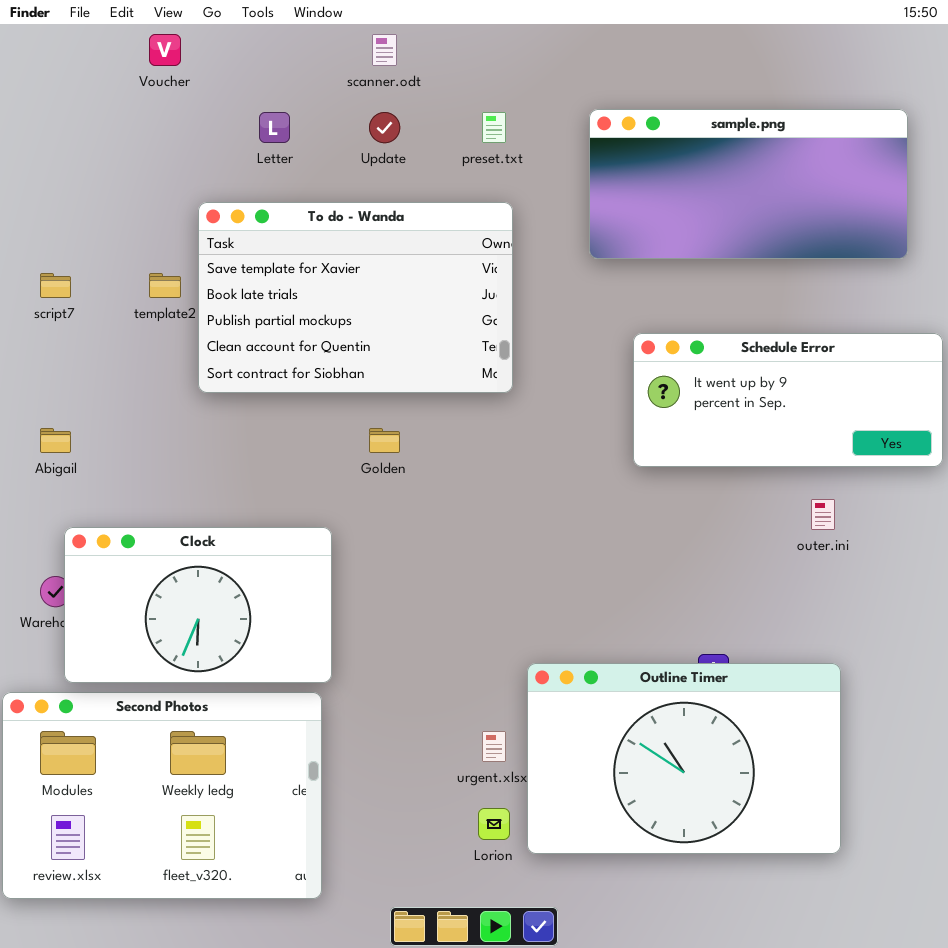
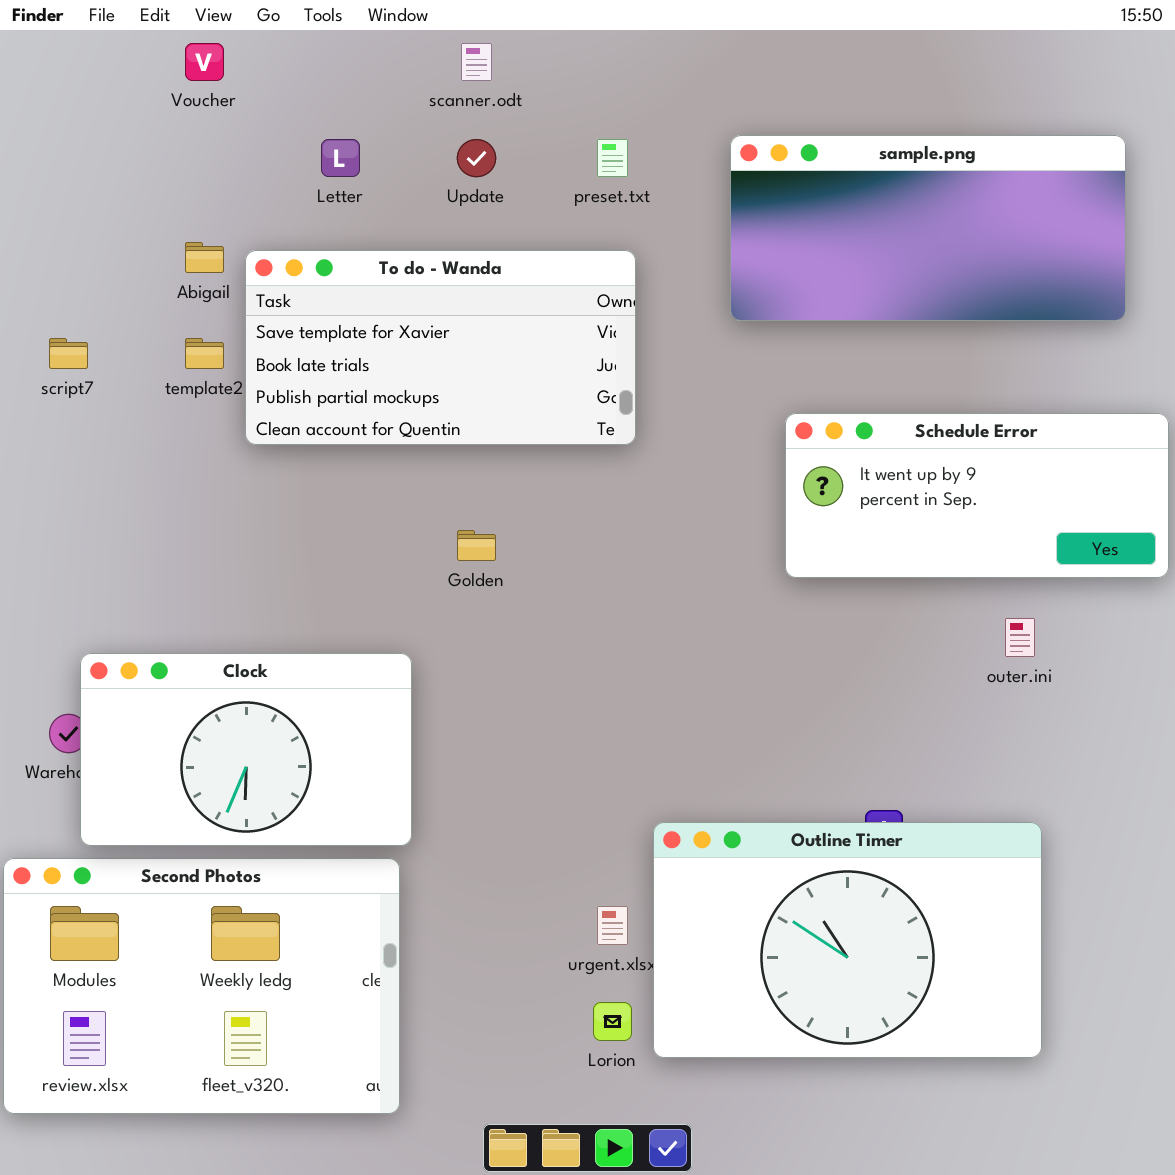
To do - Wanda: [198,202,513,393] -> [245,250,636,445], resized
Abigail: [40,428,71,453] -> [185,242,224,273], moved

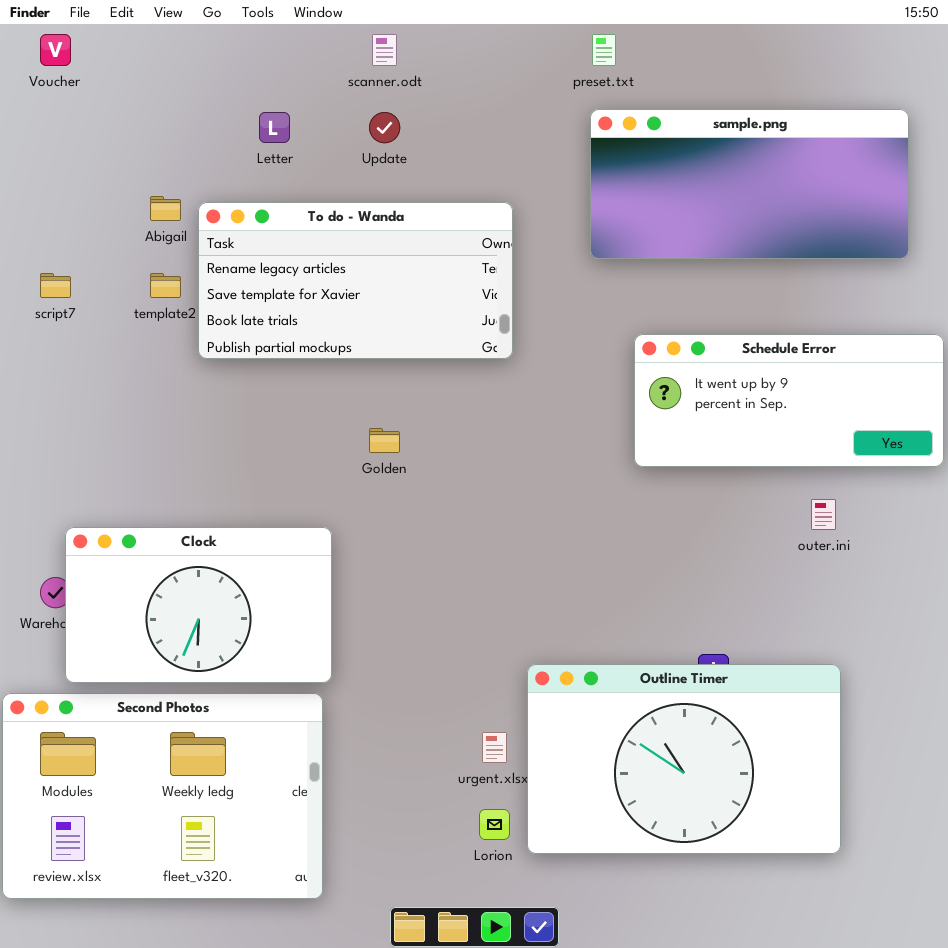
Voucher: [185,43,224,81] -> [40,34,71,66], moved
preset.txt: [597,139,628,177] -> [592,34,616,66], moved
To do - Wanda: [245,250,636,445] -> [198,202,513,359], scrolled up 1 row

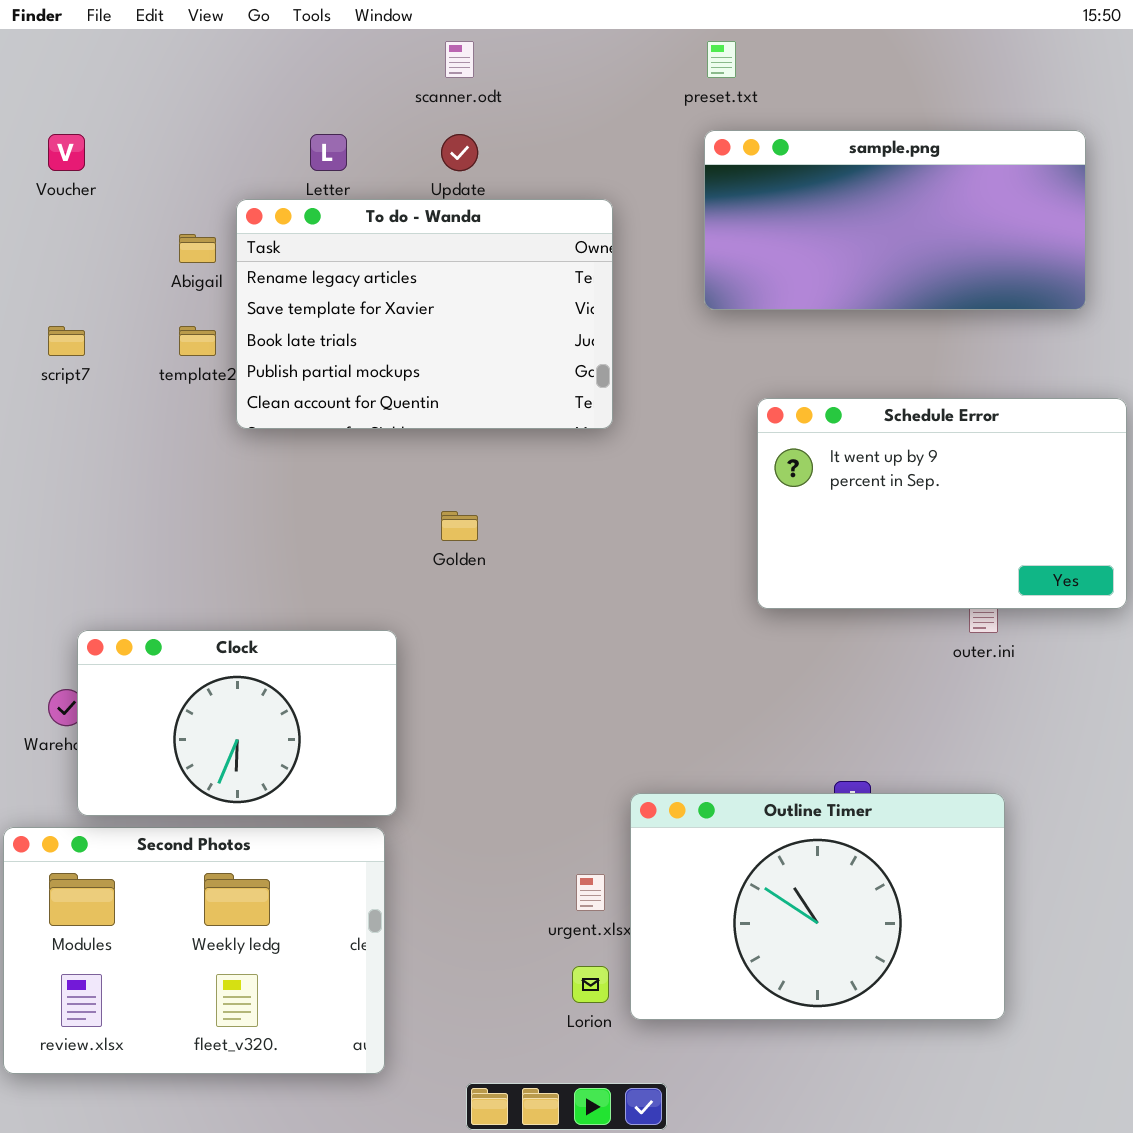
Voucher: [40,34,71,66] -> [48,134,85,171], moved
To do - Wanda: [198,202,513,359] -> [236,199,613,429], resized
Schedule Error: [634,334,944,467] -> [757,398,1127,609], resized

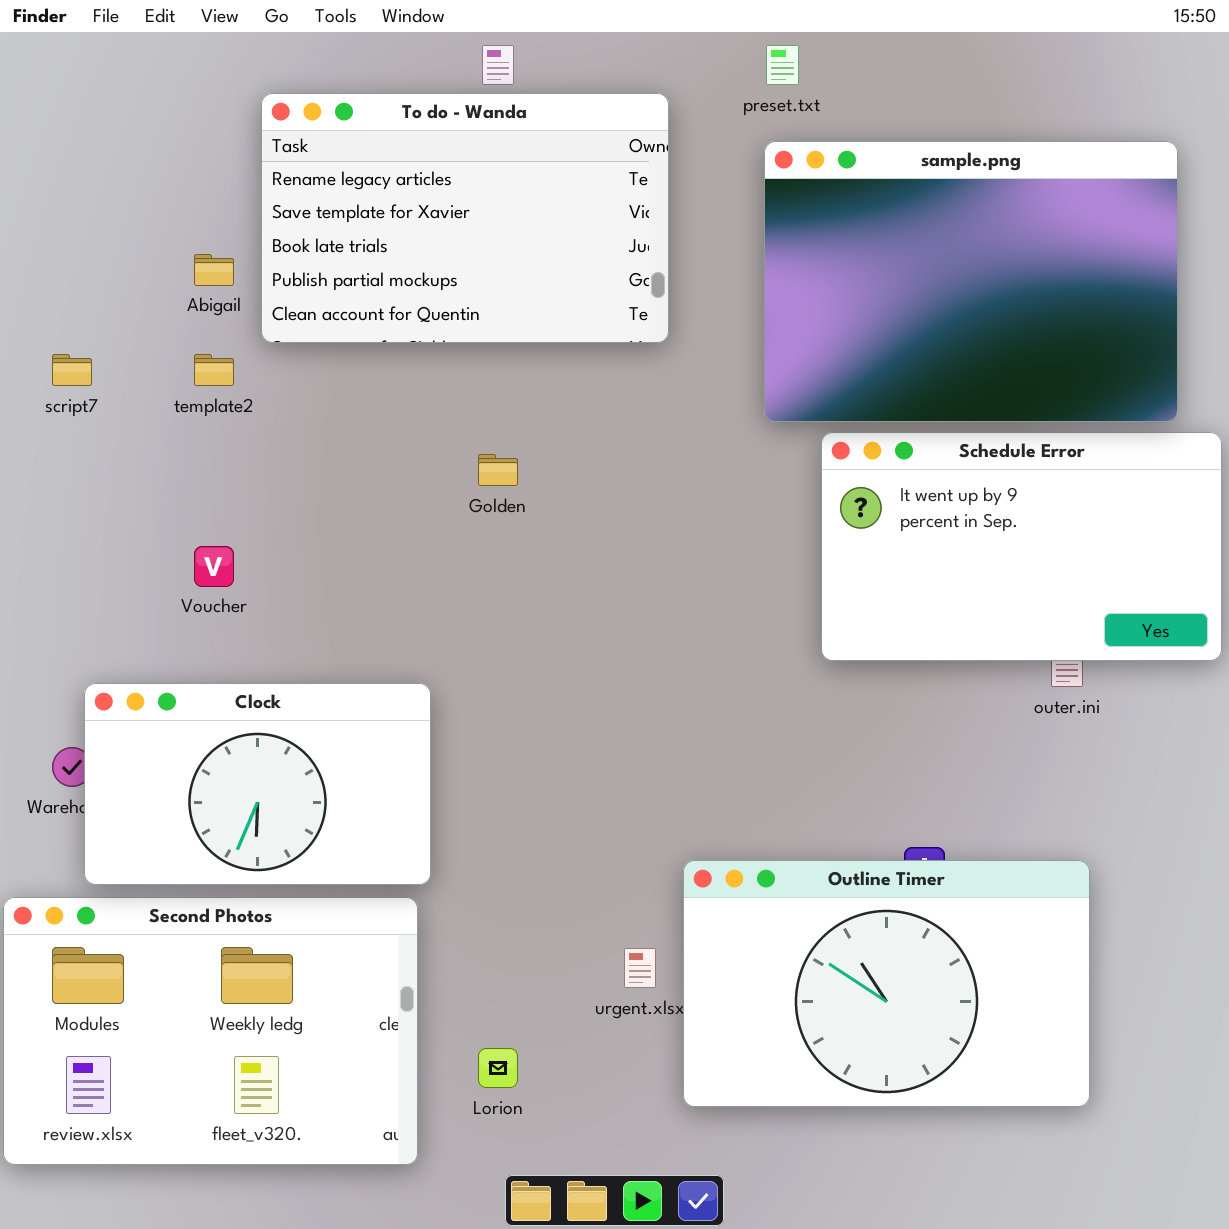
sample.png: [704,130,1086,310] -> [764,141,1178,422], resized
Voucher: [48,134,85,171] -> [194,546,234,587], moved
To do - Wanda: [236,199,613,429] -> [261,93,669,343], moved
Golden: [441,511,478,541] -> [478,454,518,486], moved
Lorion: [572,966,609,1003] -> [478,1048,518,1088], moved

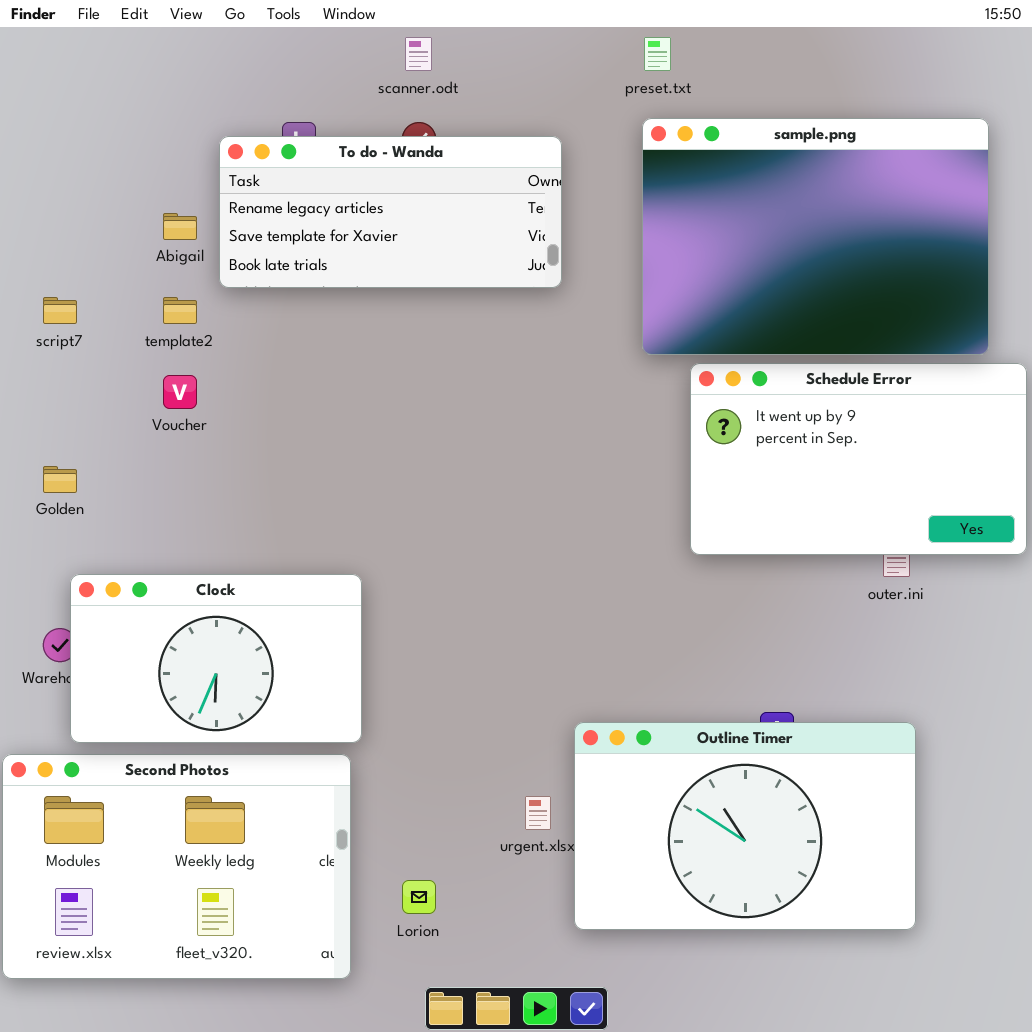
To do - Wanda: [261,93,669,343] -> [219,136,562,288], resized
Golden: [478,454,518,486] -> [43,466,77,493], moved
Voucher: [194,546,234,587] -> [163,375,197,409], moved

